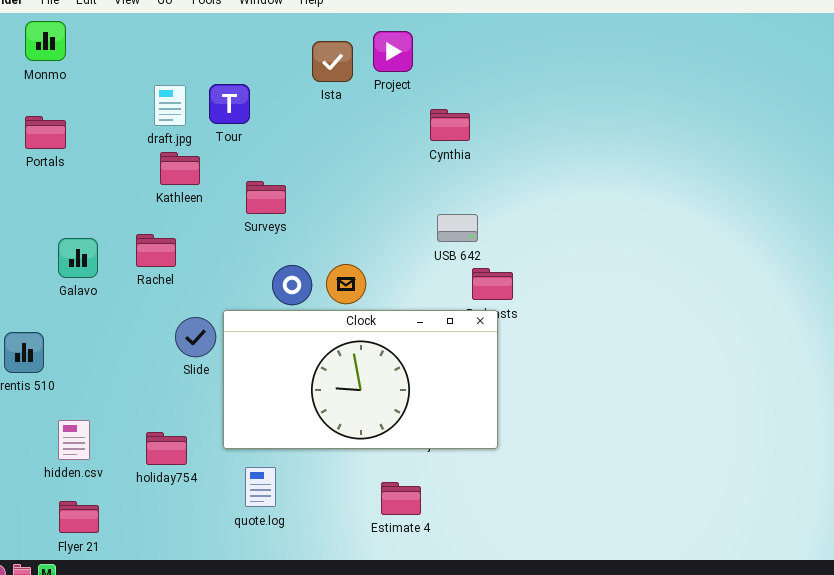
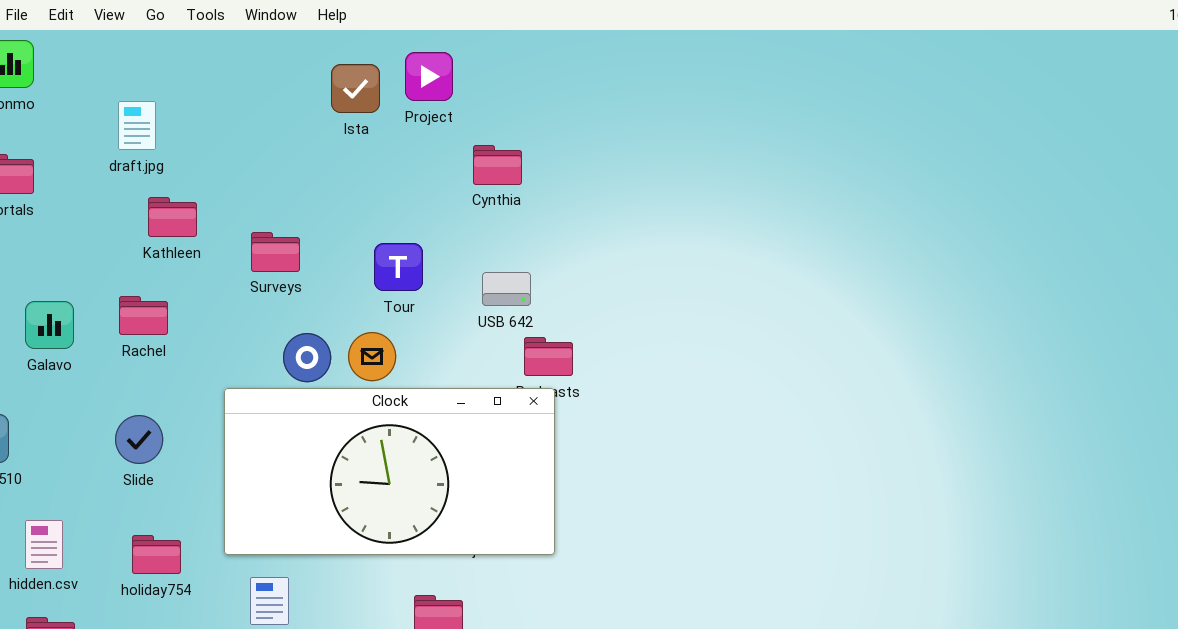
Tour: [209,84,250,124] -> [374,243,423,291], moved
draft.jpg: [154,85,186,126] -> [118,101,156,150], moved
Slide: [175,317,216,357] -> [115,415,163,464], moved

